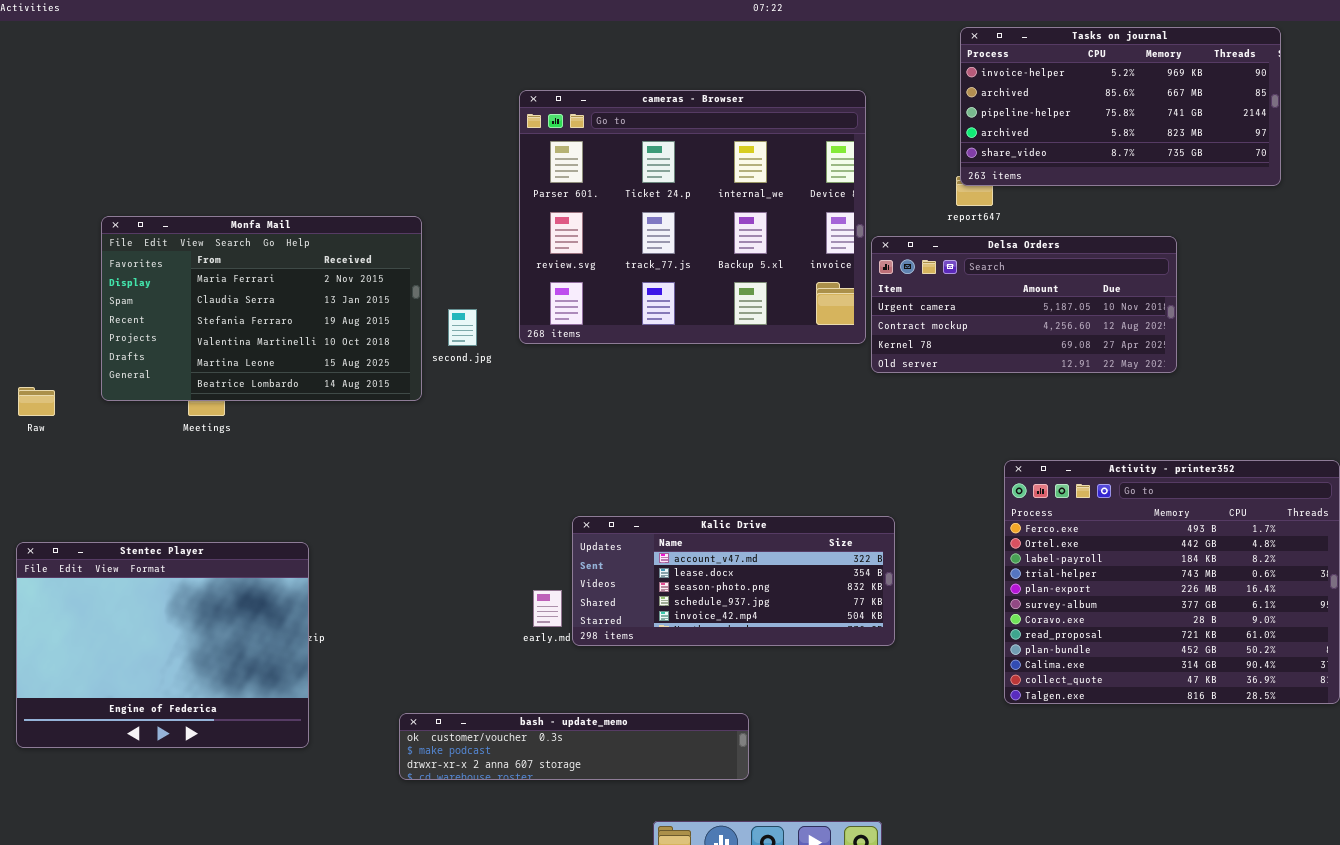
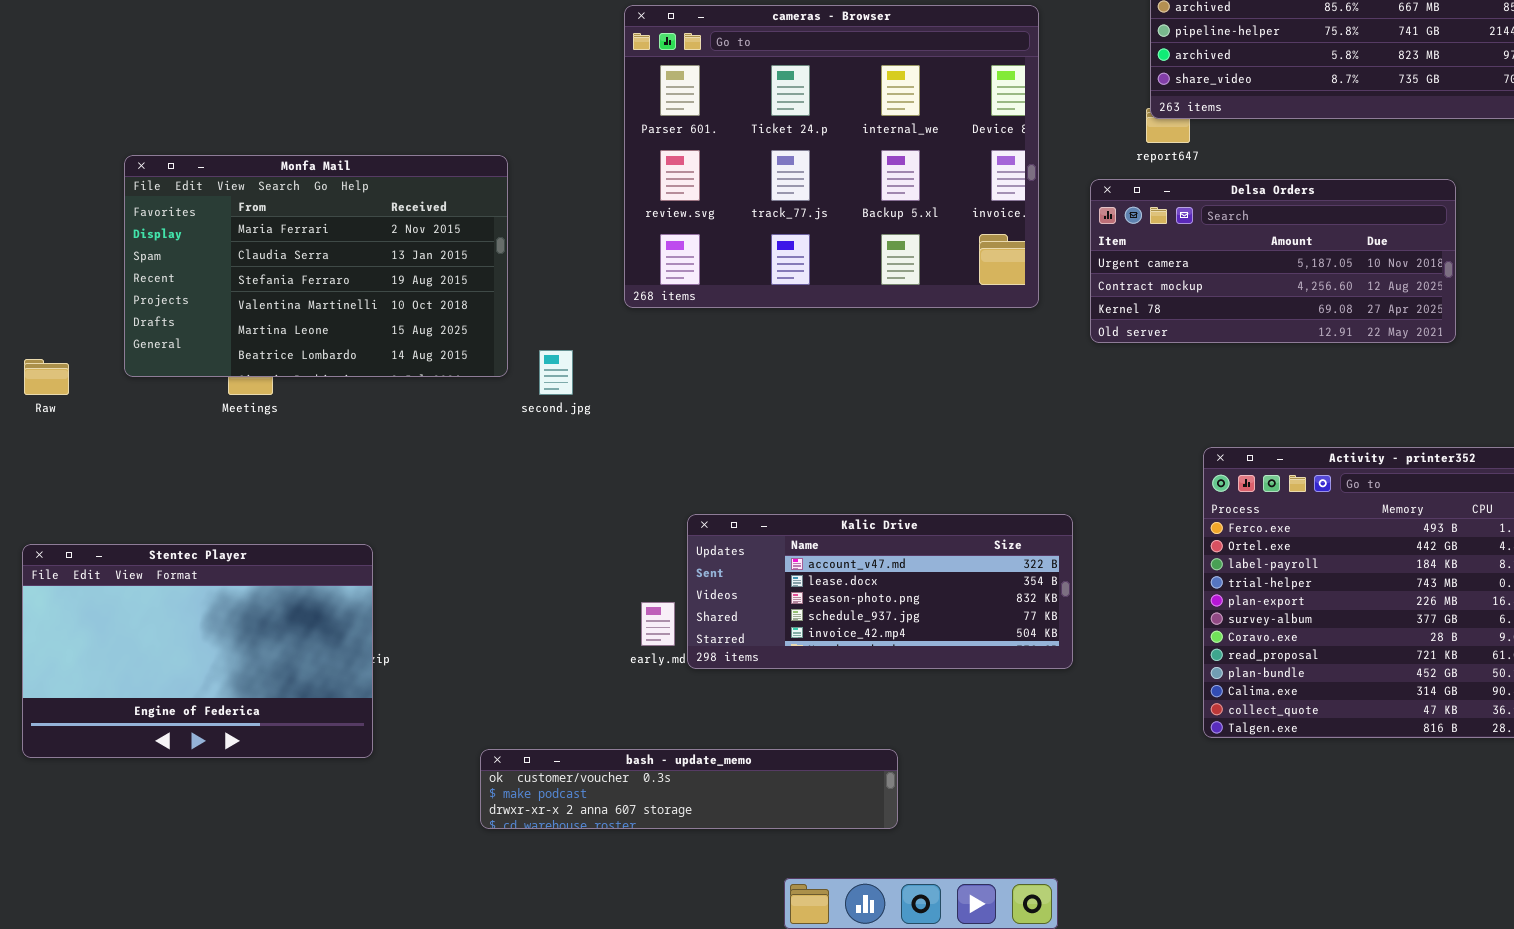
Delsa Orders: [871,236,1177,373] -> [1090,179,1456,343], moved
second.jpg: [448,309,477,346] -> [539,350,573,395], moved
Stentec Player: [16,542,309,748] -> [22,544,373,758], resized

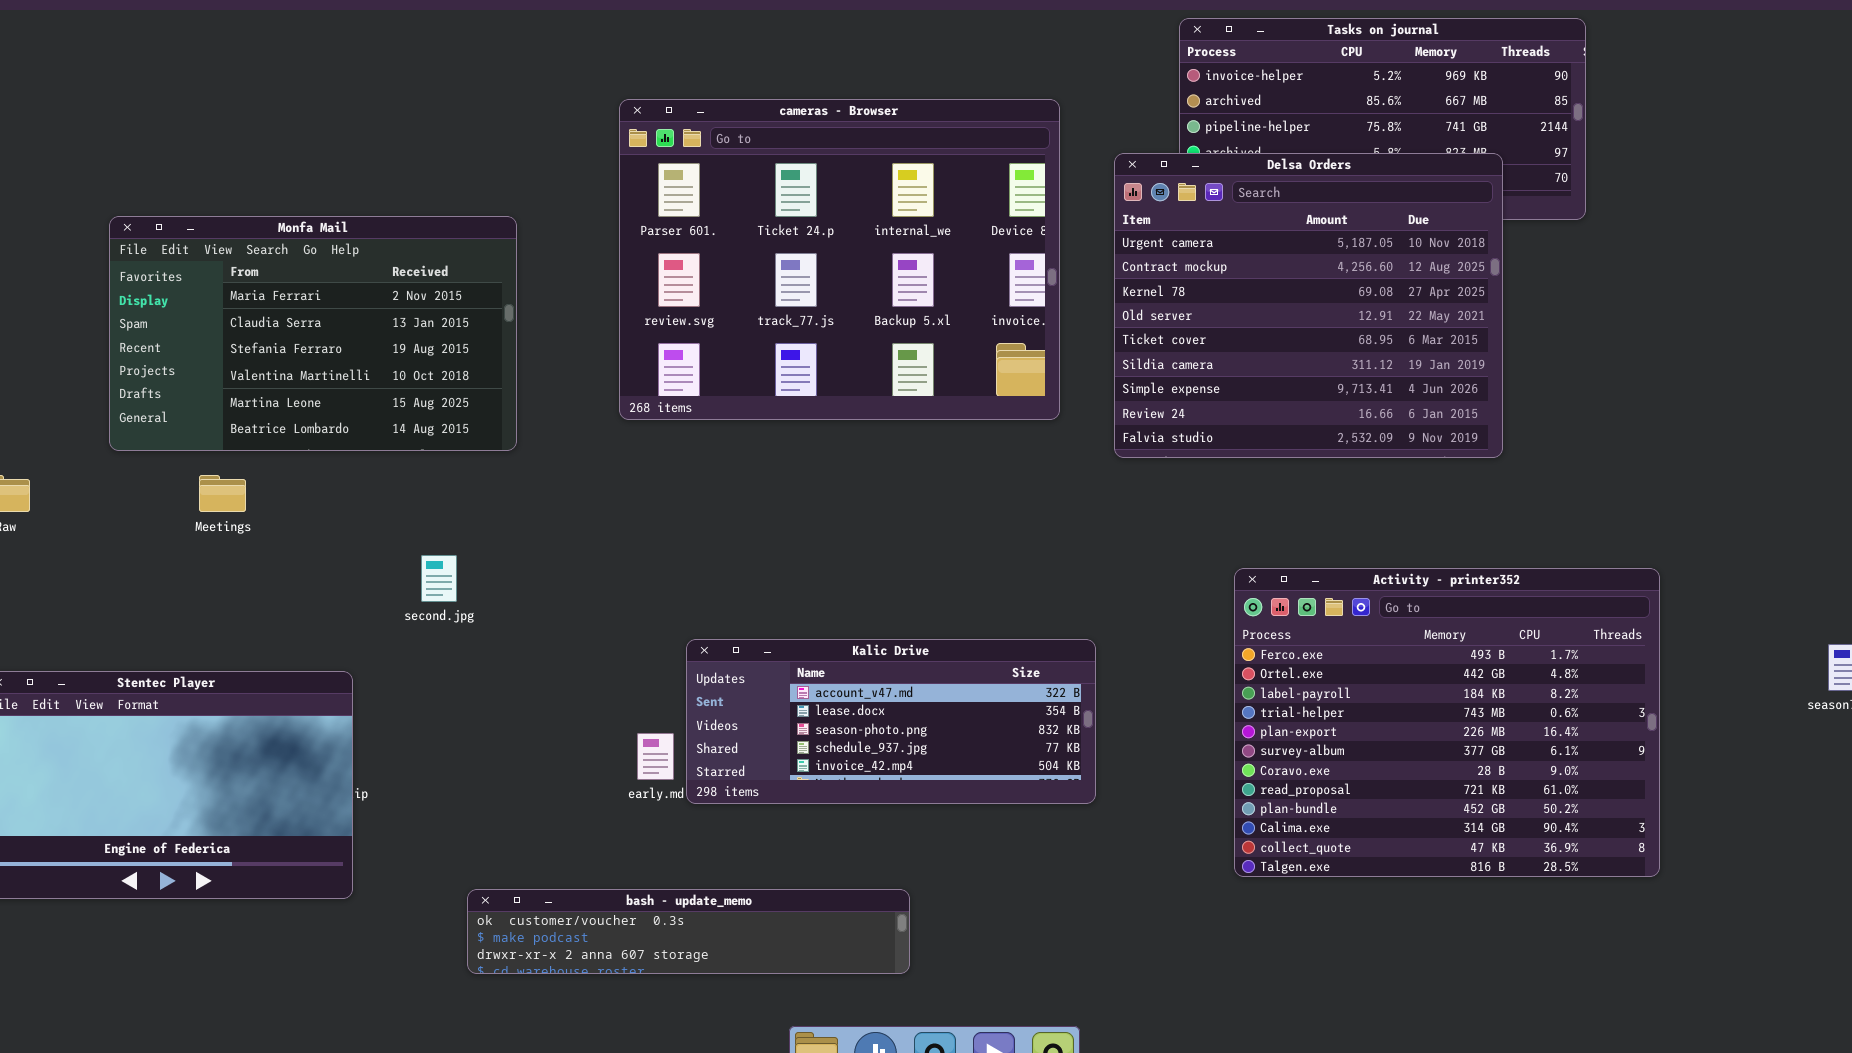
Monfa Mail: [124,155,508,377] -> [109,216,517,451], moved
Delsa Orders: [1090,179,1456,343] -> [1114,153,1503,458], resized
second.jpg: [539,350,573,395] -> [421,555,457,602], moved

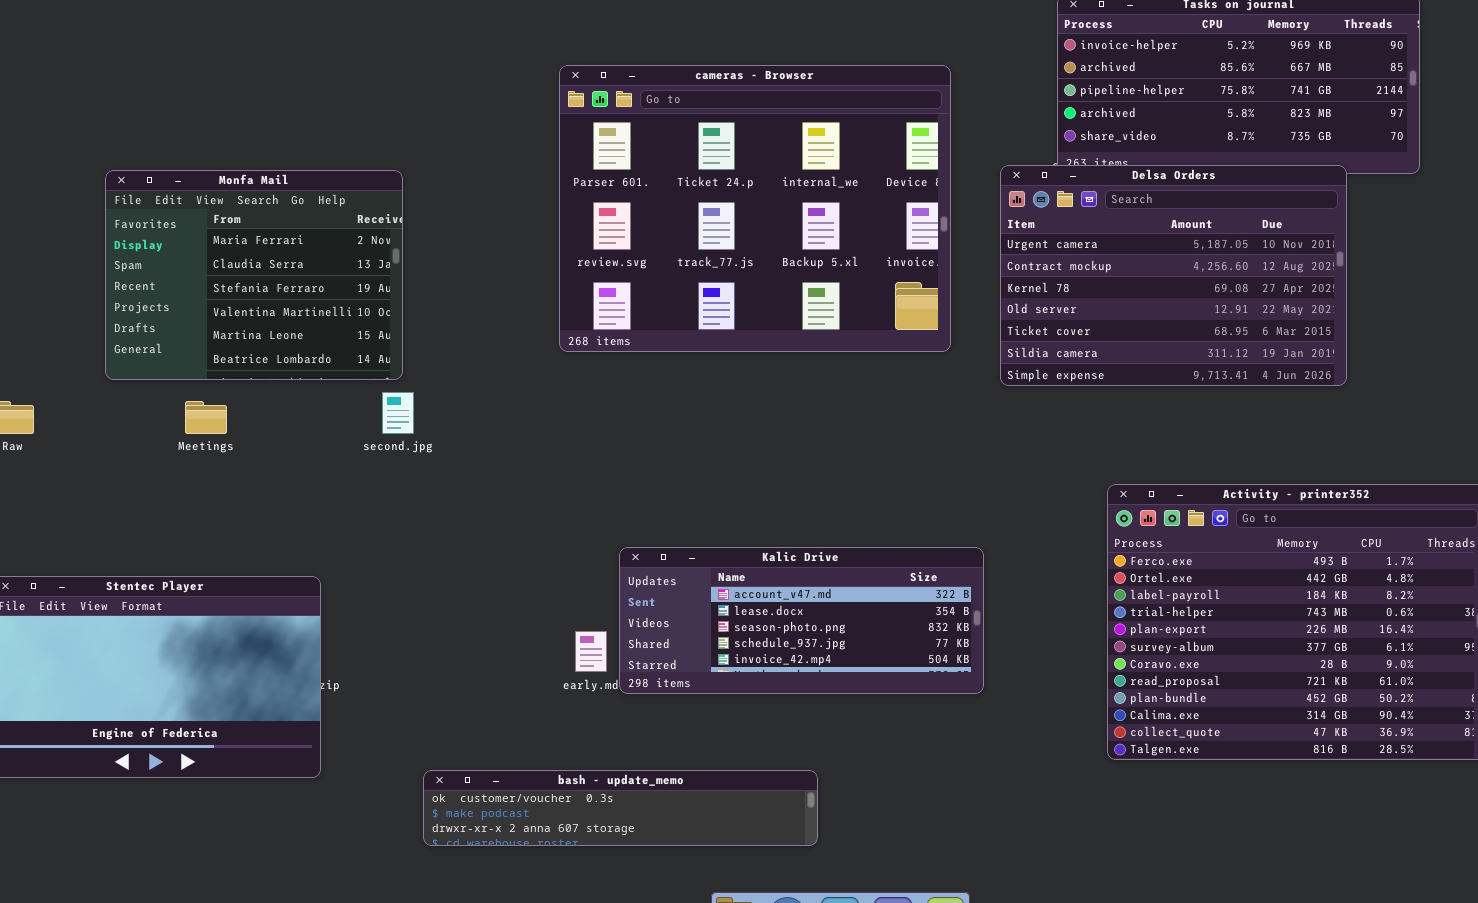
Delsa Orders: [1114,153,1503,458] -> [1000,165,1347,386], resized
Monfa Mail: [109,216,517,451] -> [105,170,403,380], resized
second.jpg: [421,555,457,602] -> [382,392,414,434], moved

